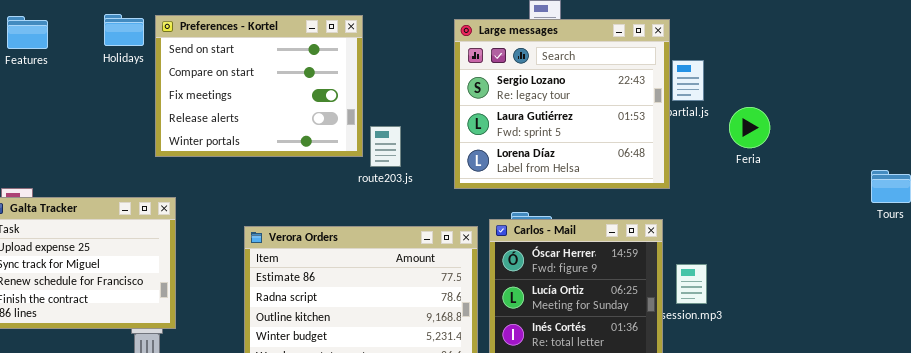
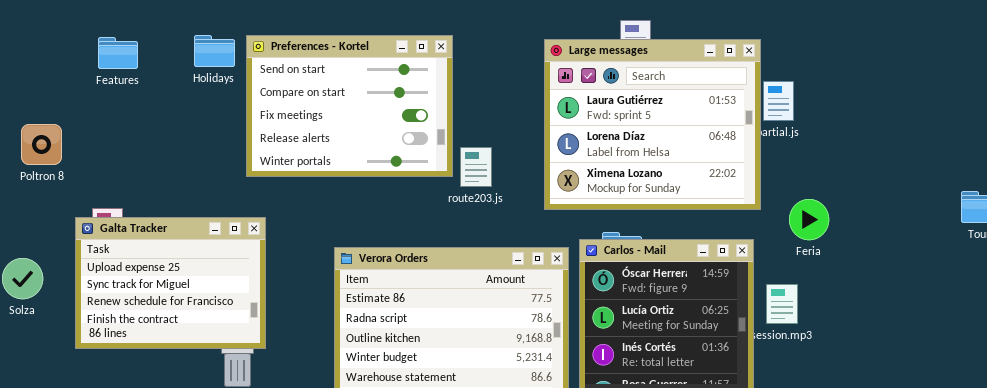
Large messages: [454,19,670,189] -> [544,39,761,210], scrolled down 1 row
Feria: [729,107,770,148] -> [789,199,829,240], moved

